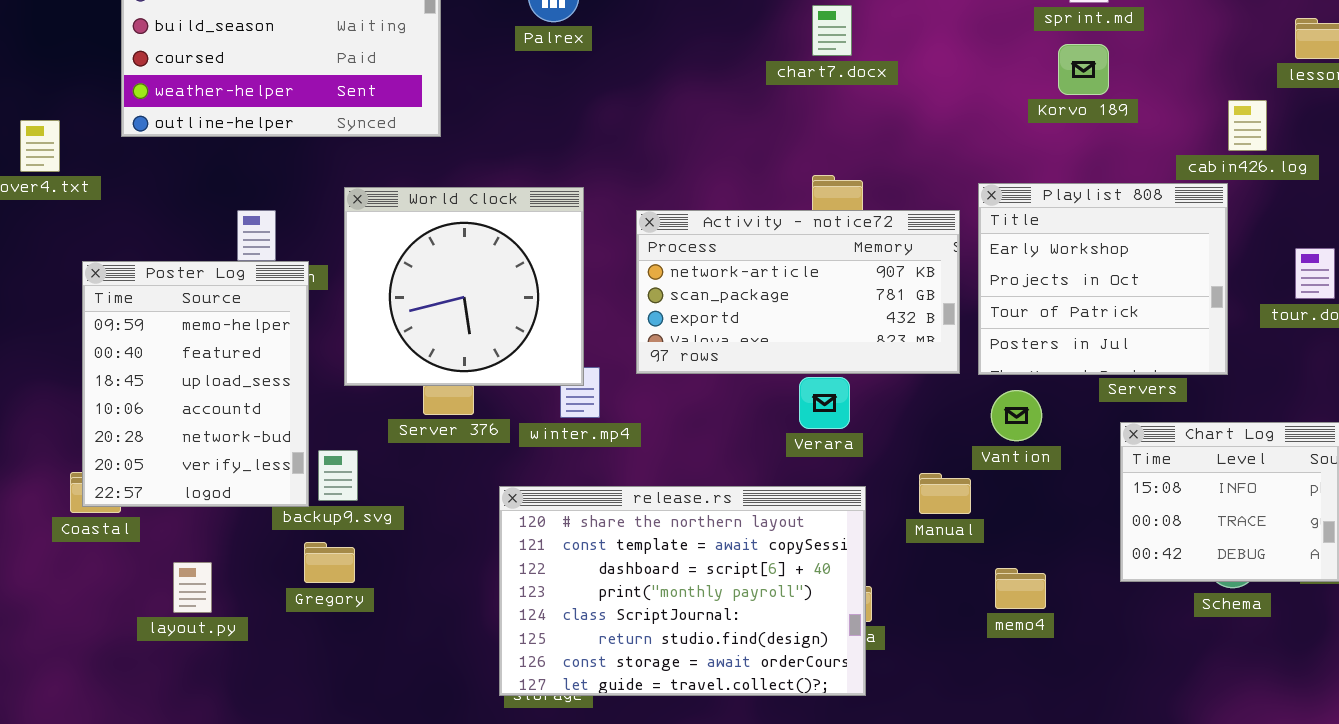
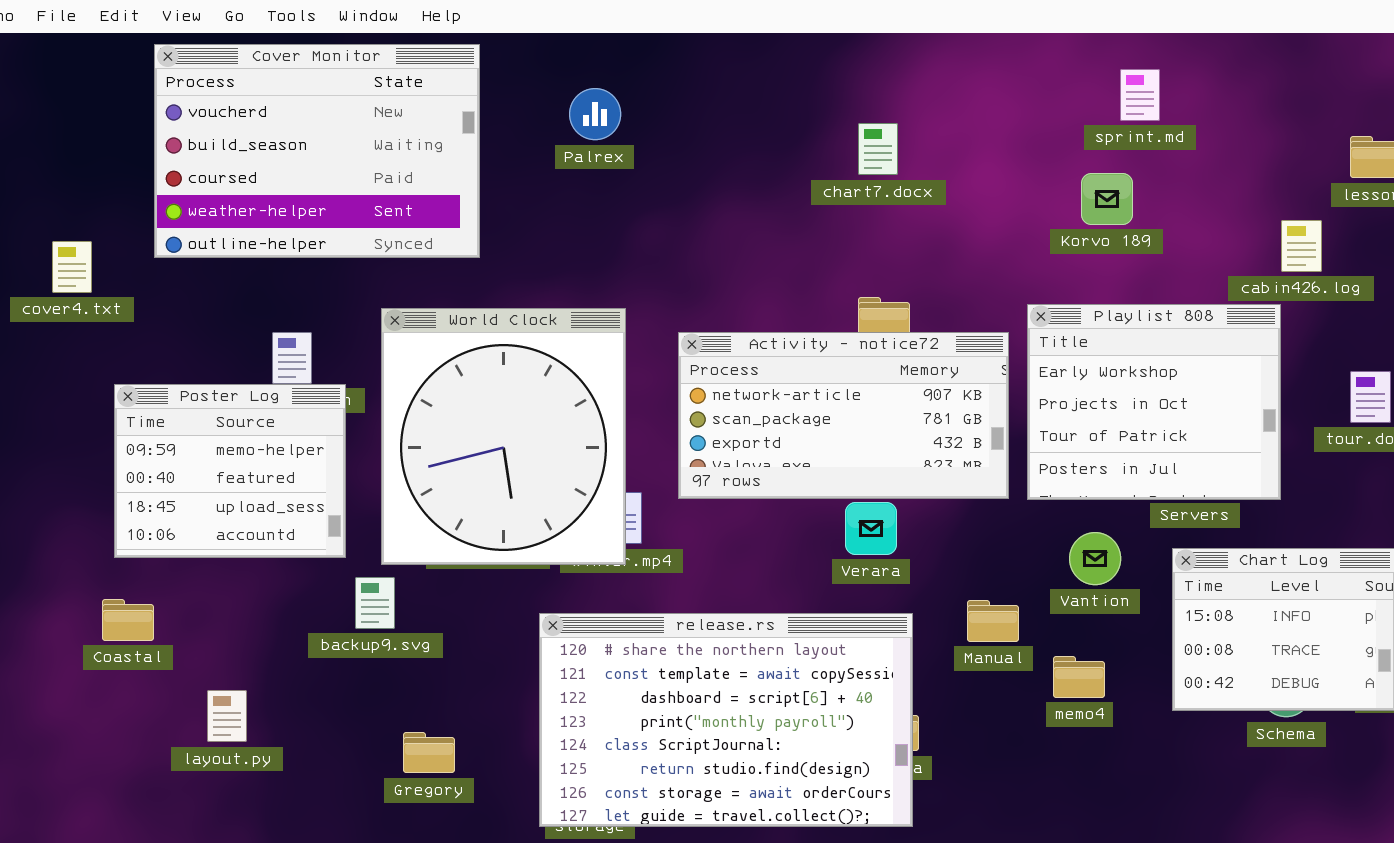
Korvo 189: [1058,44,1109,95] -> [1081,173,1133,225], moved
World Clock: [344,187,584,386] -> [381,308,626,565], resized
Poster Log: [82,261,309,507] -> [114,384,346,558], resized
Vantion: [991,390,1042,441] -> [1069,532,1121,585], moved
Gregory: [304,542,355,583] -> [403,732,455,773], moved
memo4: [995,568,1046,609] -> [1053,656,1105,698], moved

